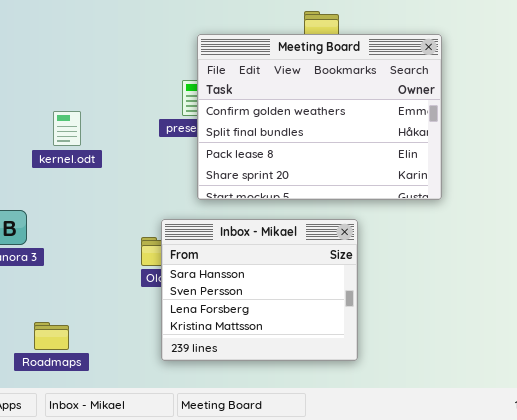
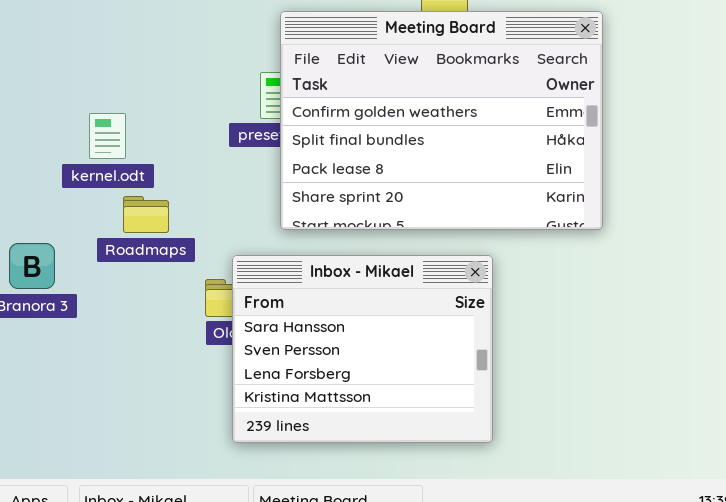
Roadmaps: [34,322,69,350] -> [123,196,169,233], moved

